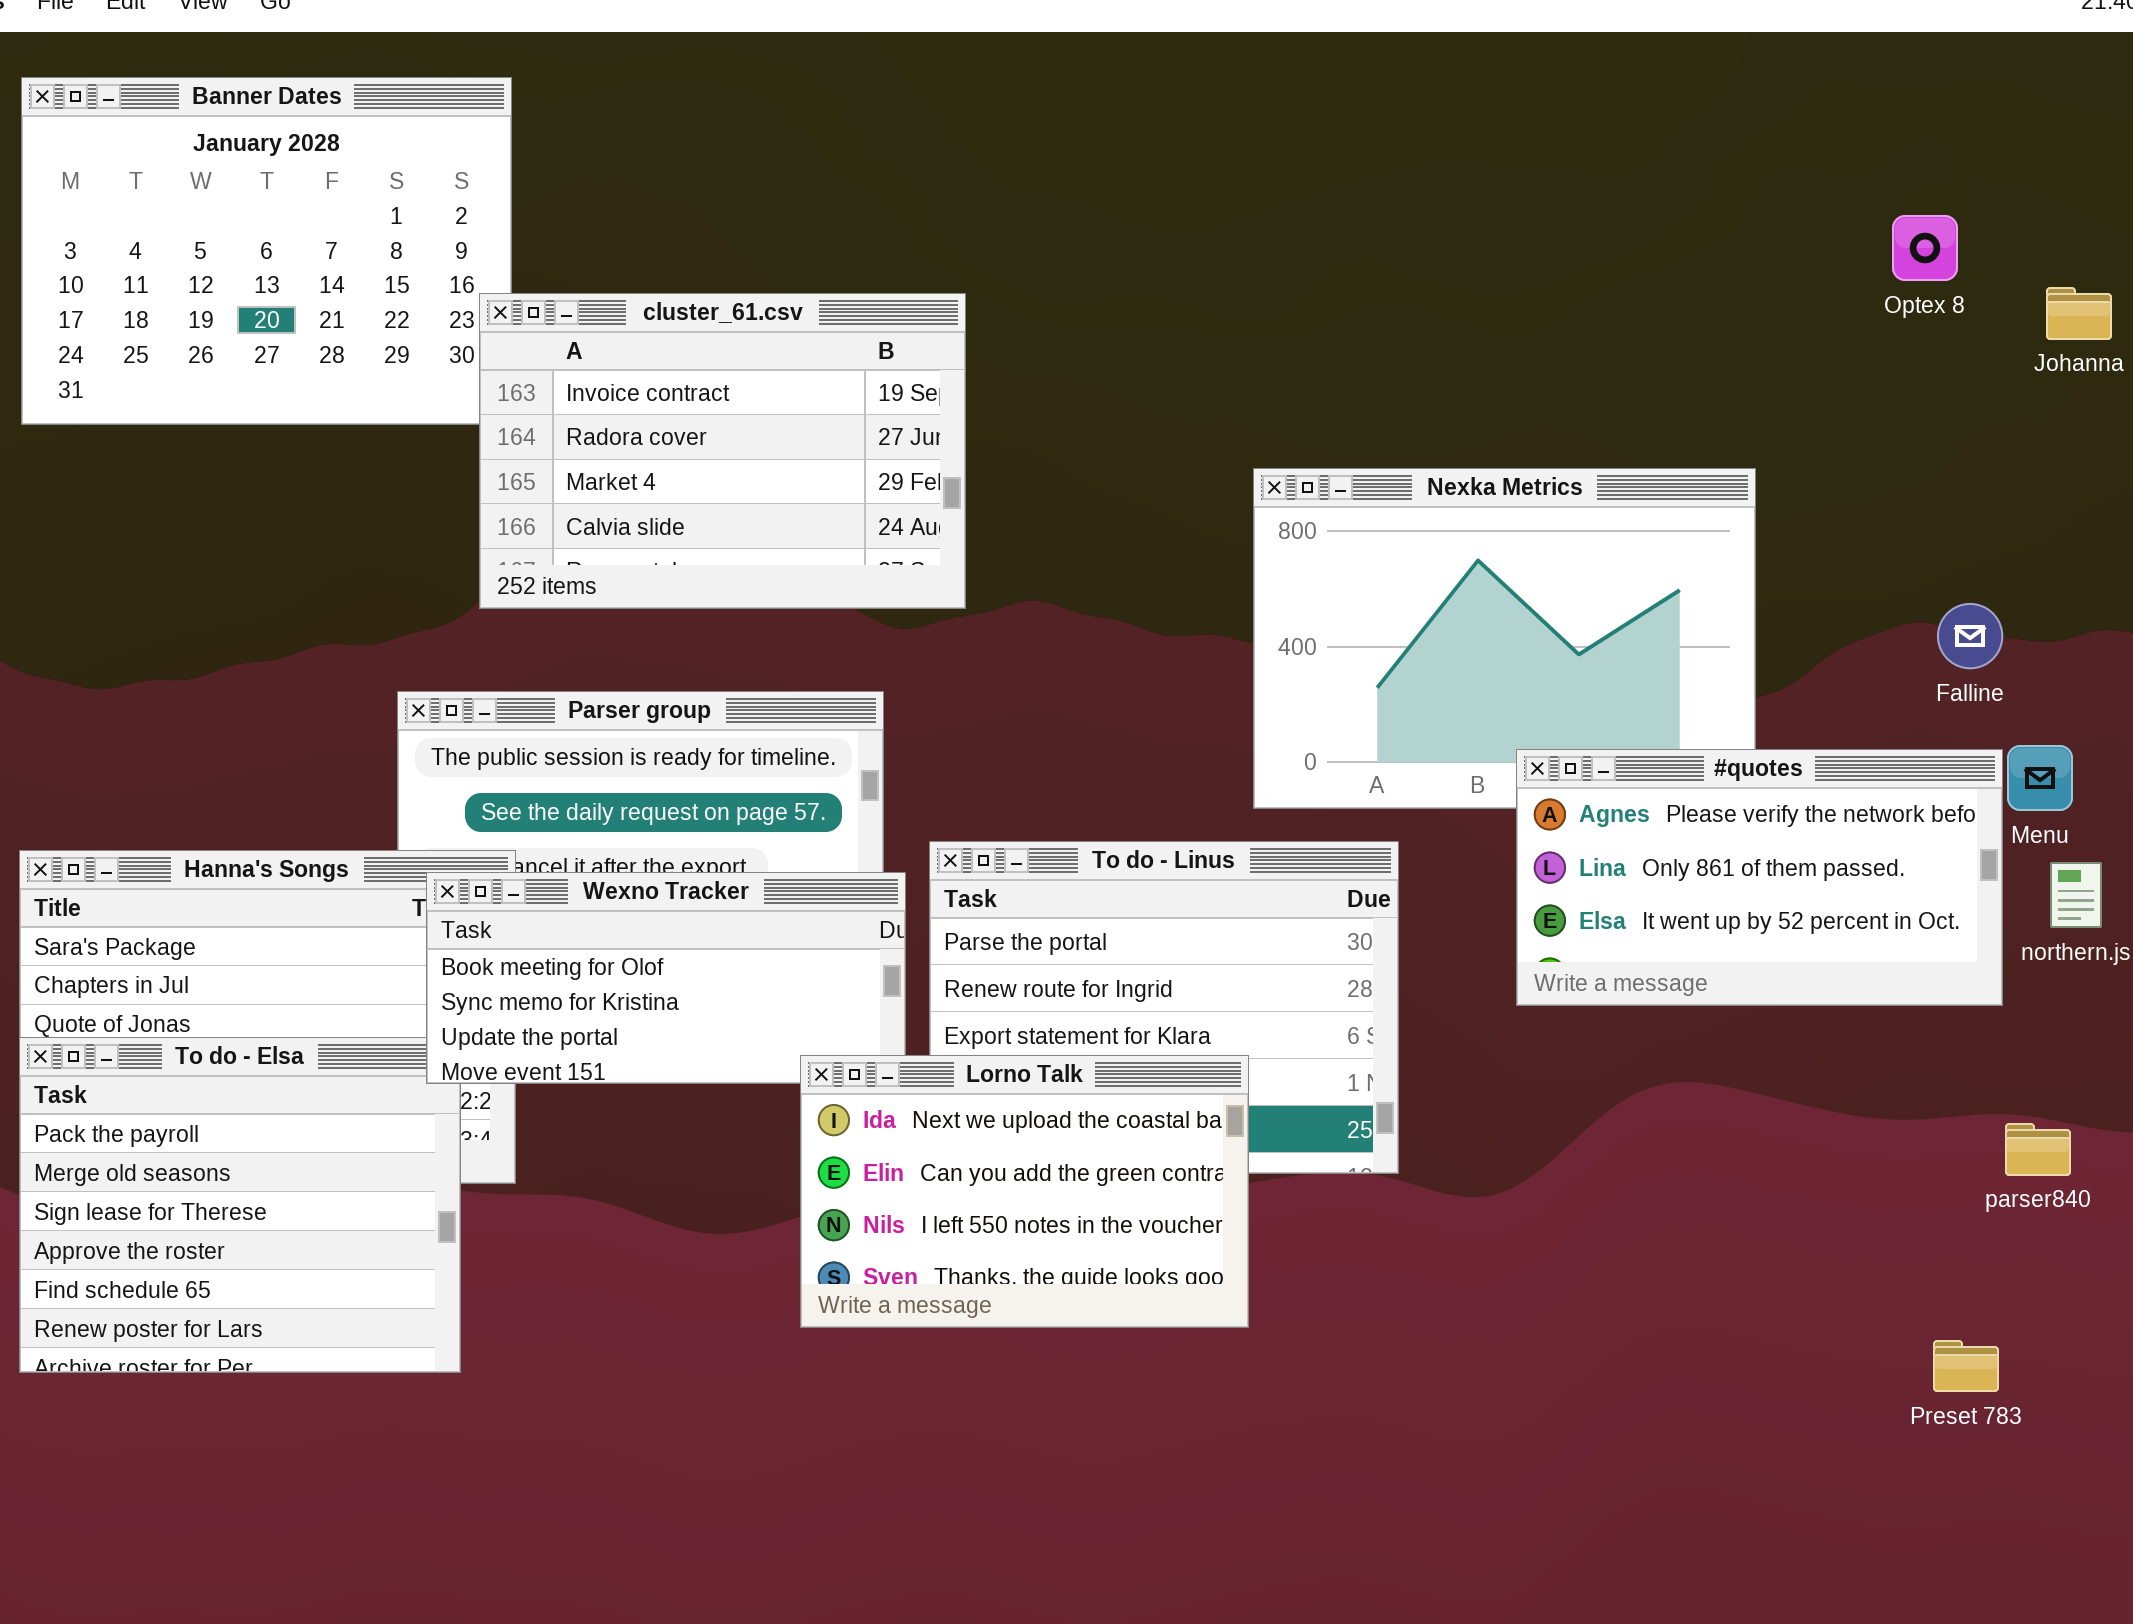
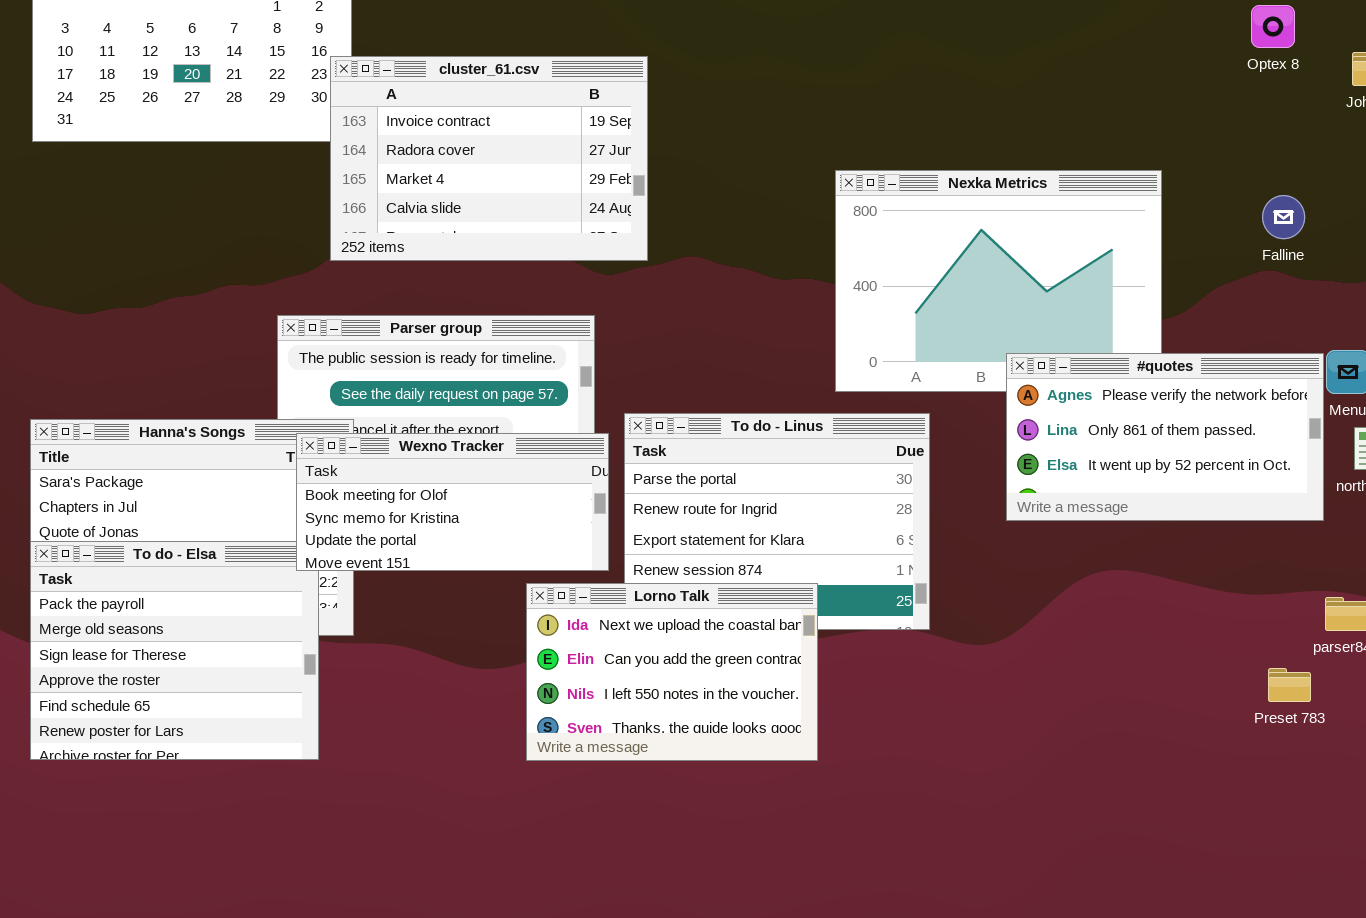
Falline: [1937,603,2003,669] -> [1262,195,1305,239], moved
Lorno Talk: [800,1055,1249,1328] -> [526,583,818,761], moved
Preset 783: [1933,1340,1999,1392] -> [1268,668,1311,702], moved

